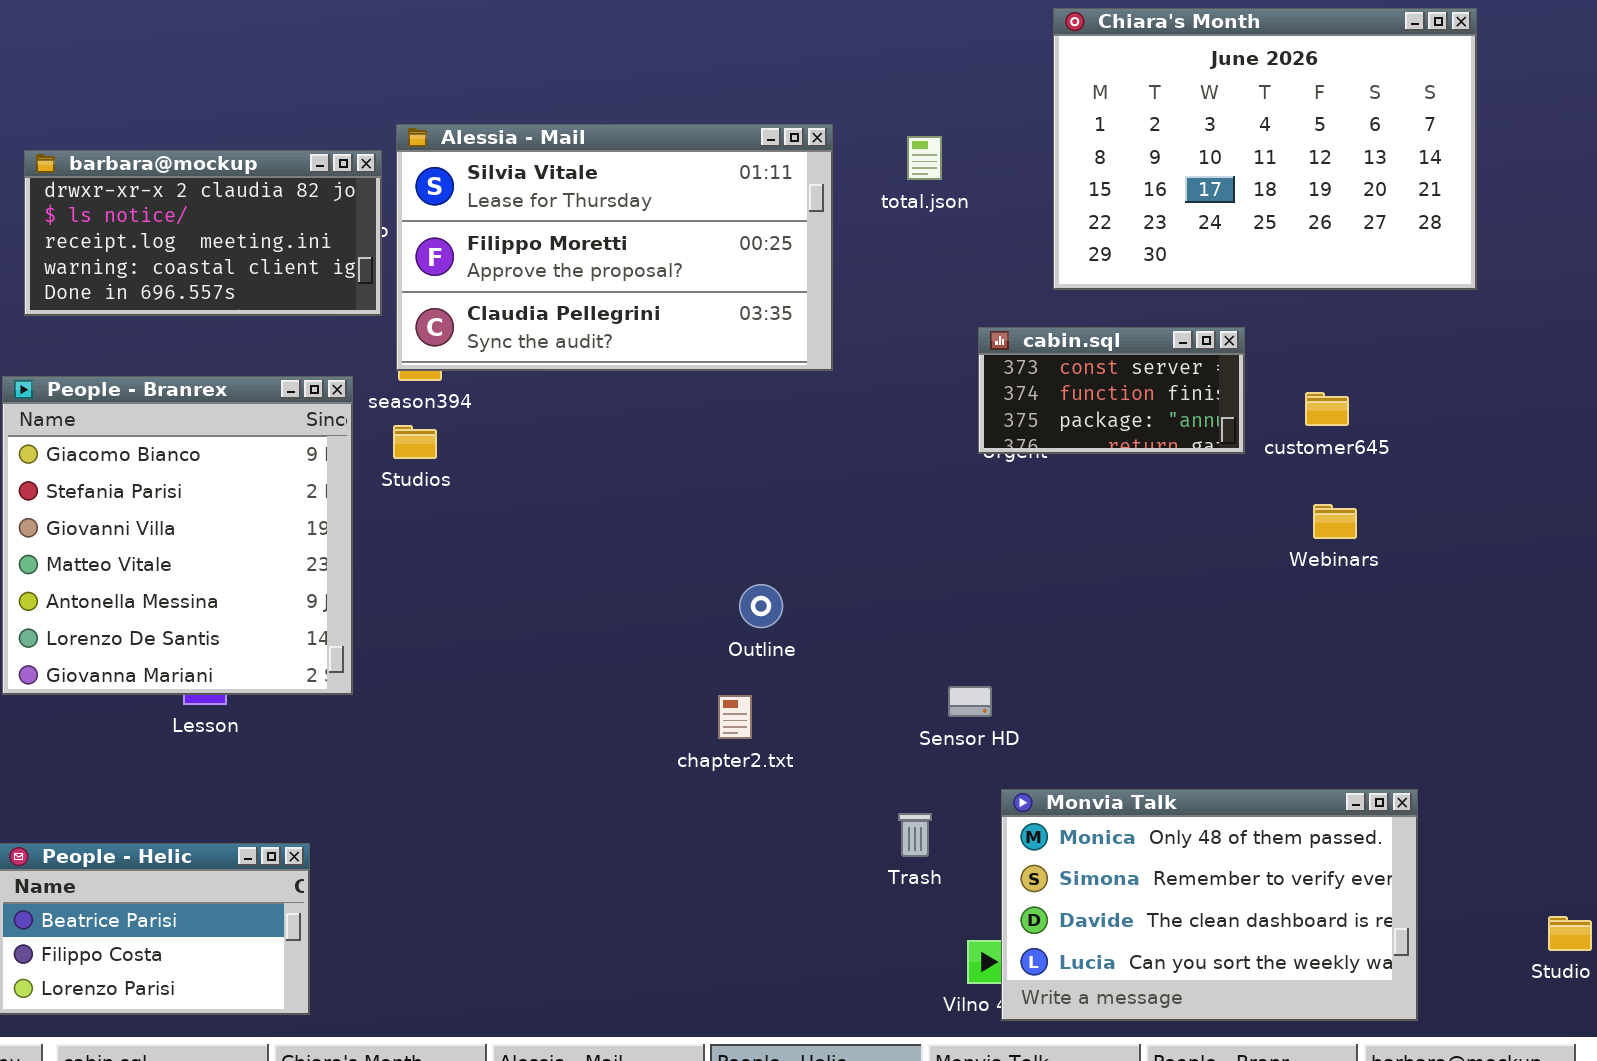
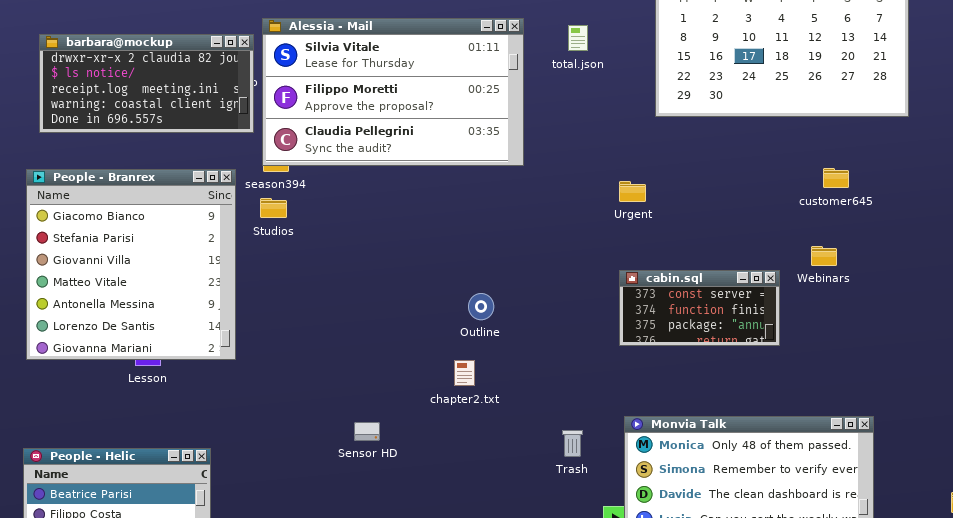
cabin.sql: [978,327,1245,454] -> [619,270,780,346], moved
customer645: [1305,392,1349,426] -> [823,168,849,188], moved
Sensor HD: [948,686,992,717] -> [354,422,380,441], moved

